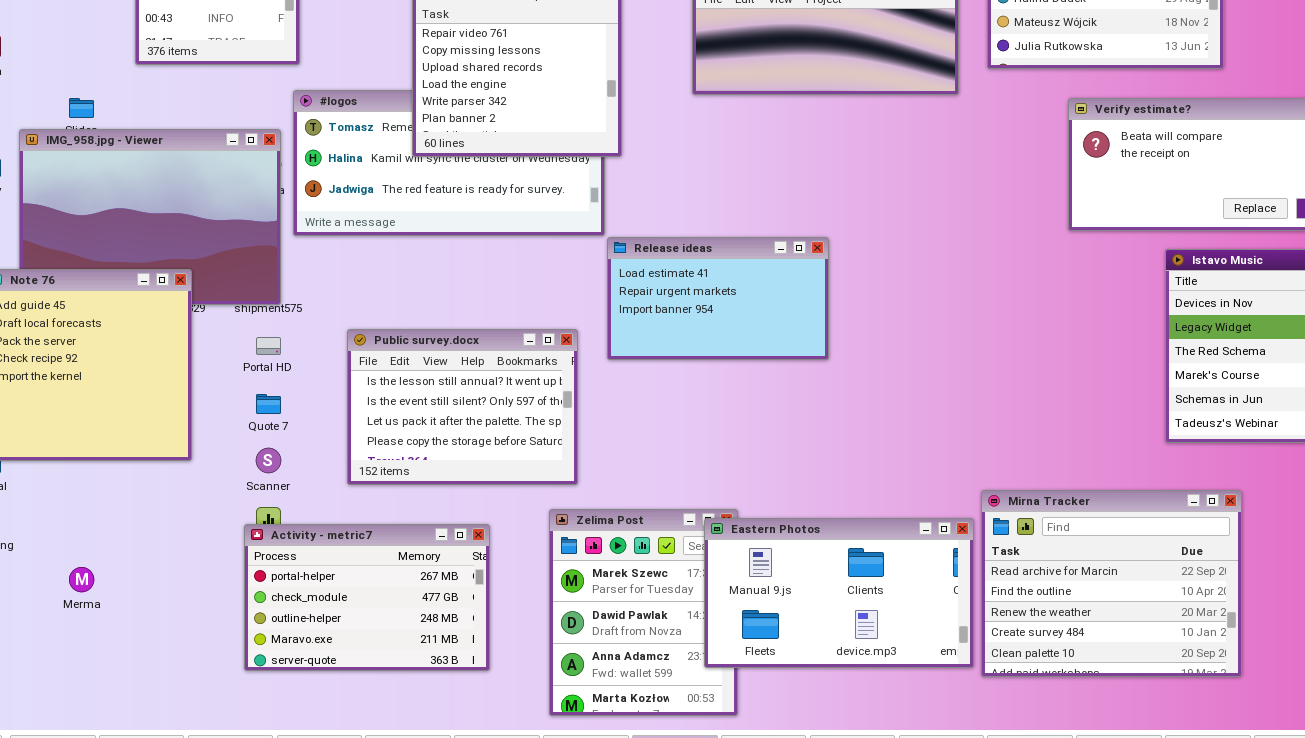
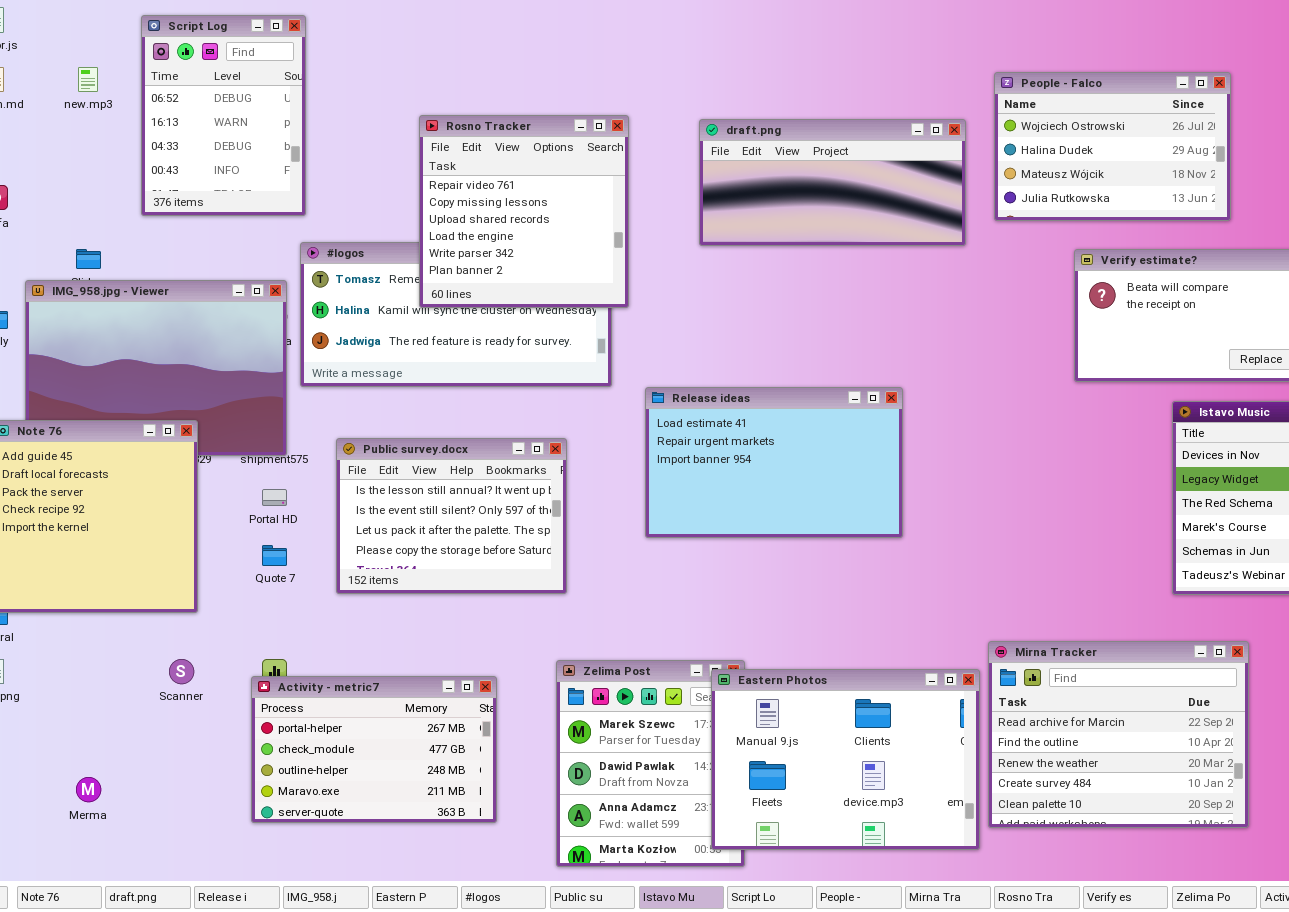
Release ideas: [607,237,829,360] -> [645,387,903,538], moved, resized
Public survey.docx: [347,329,578,485] -> [336,438,567,594], moved
Scanner: [256,448,281,473] -> [169,659,194,684], moved
Eastern Photos: [704,518,974,668] -> [711,669,980,850], resized
Merma: [69,567,94,592] -> [76,777,101,802], moved

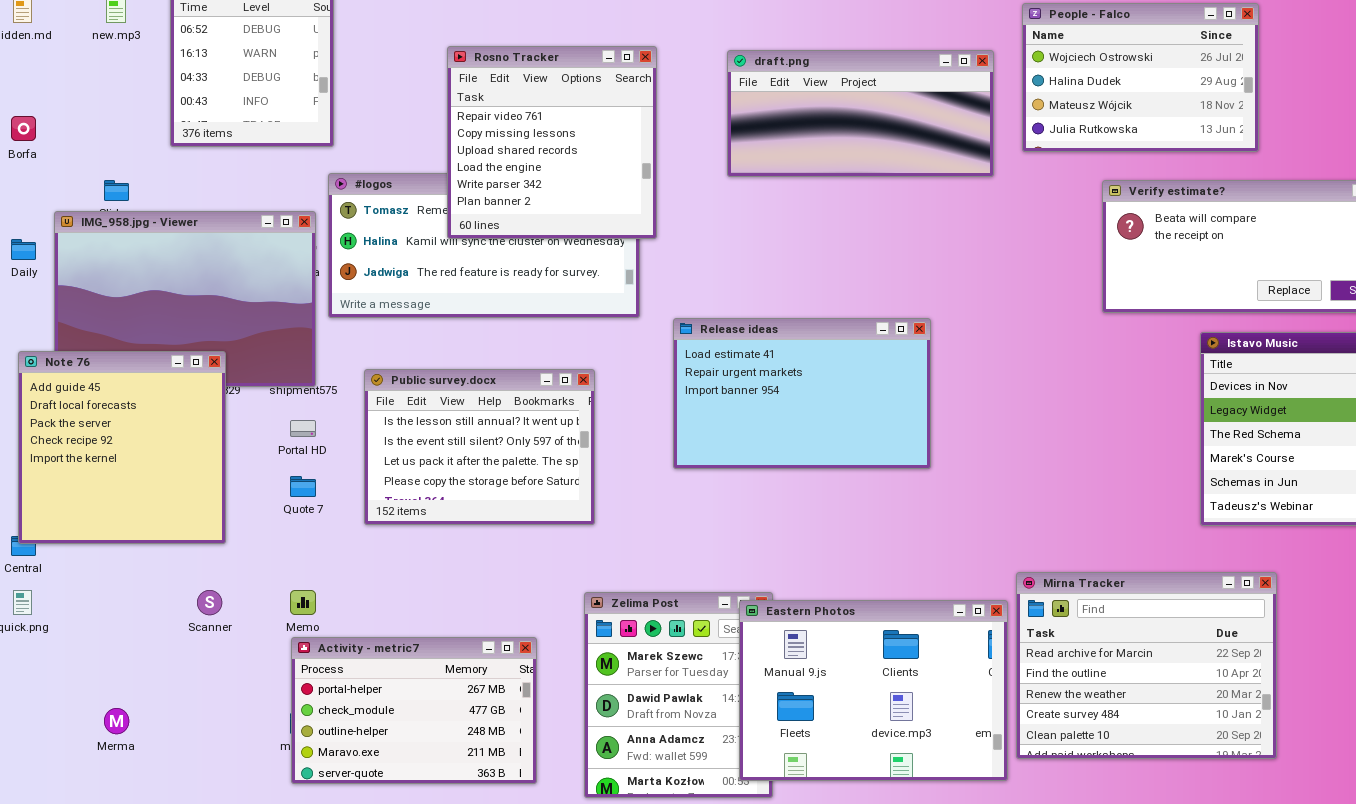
Activity - metric7: [251,676,497,823] -> [291,637,537,784], moved

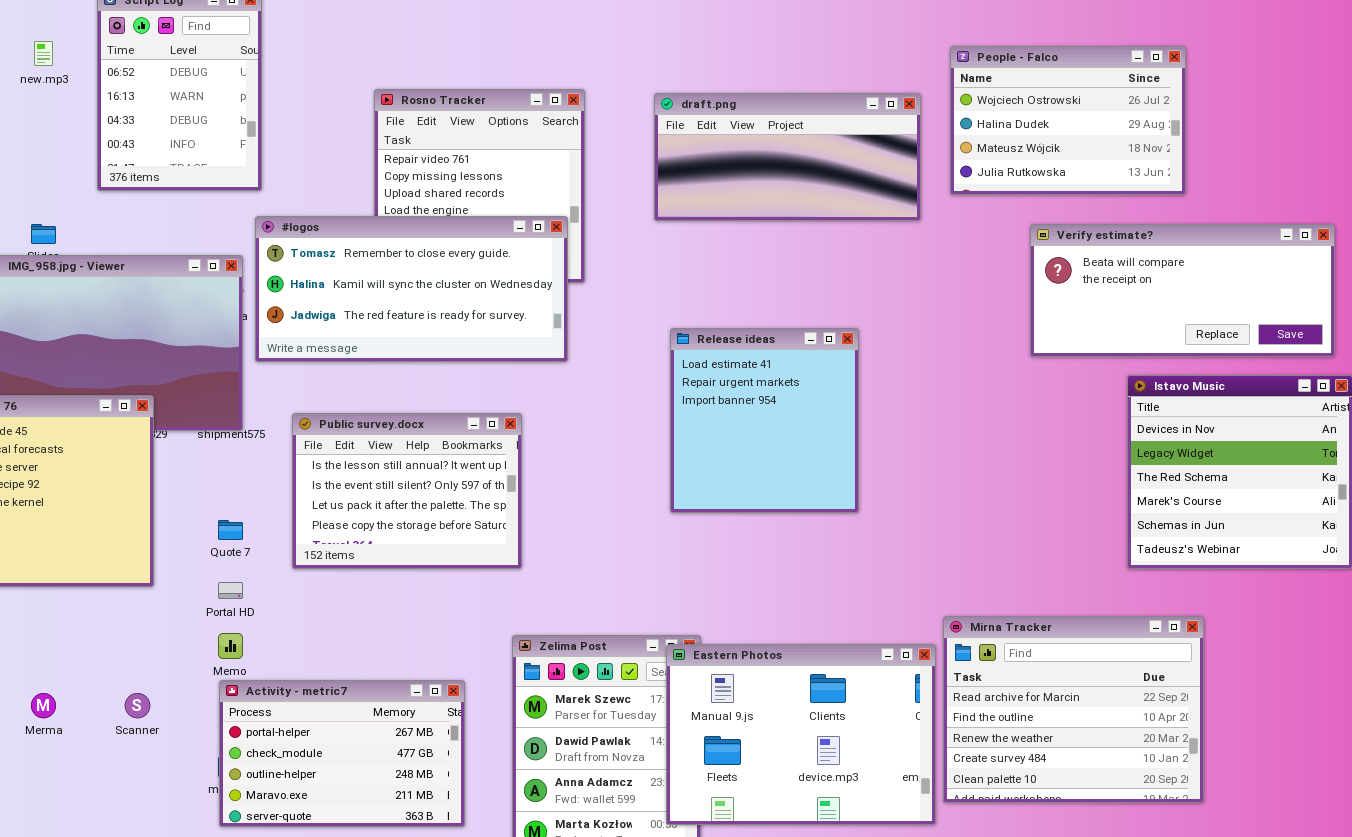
#logos: [328,173,640,318] -> [255,216,568,362], raised
Release ideas: [673,318,931,469] -> [670,328,859,513], resized
Portal HD: [290,420,316,437] -> [218,582,243,599], moved
Scanner: [197,590,222,615] -> [125,693,150,718], moved
Merma: [104,708,129,734] -> [31,693,56,718], moved

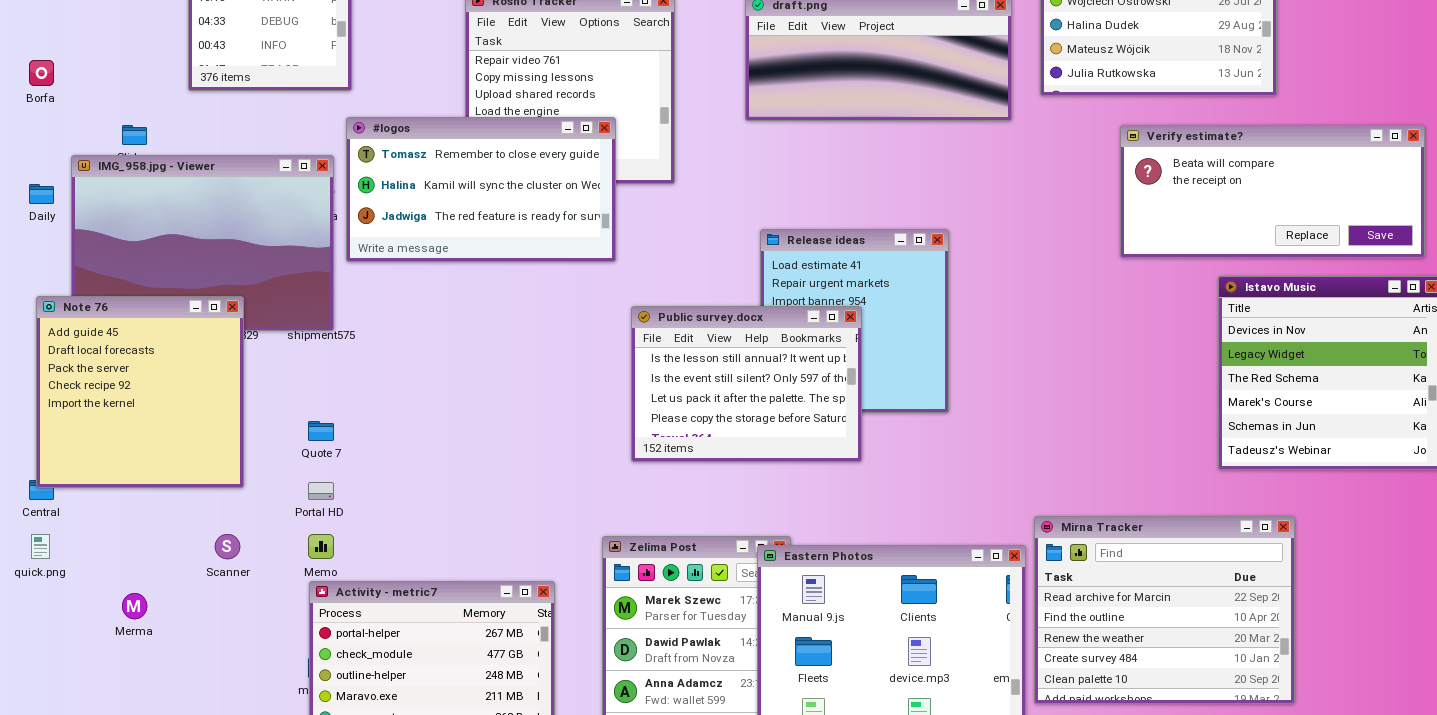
#logos: [255,216,568,362] -> [346,117,616,262], resized
Public survey.docx: [292,413,522,569] -> [631,306,862,462], moved
Scanner: [125,693,150,718] -> [215,534,240,559], moved

